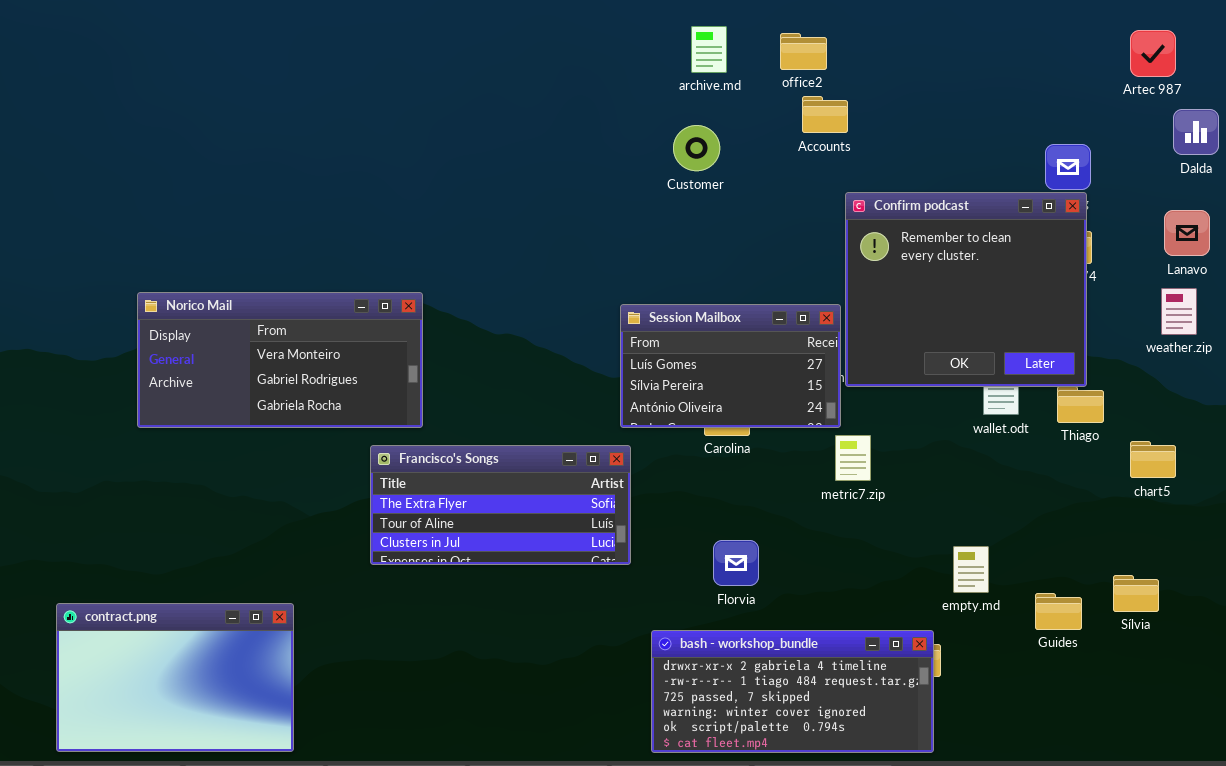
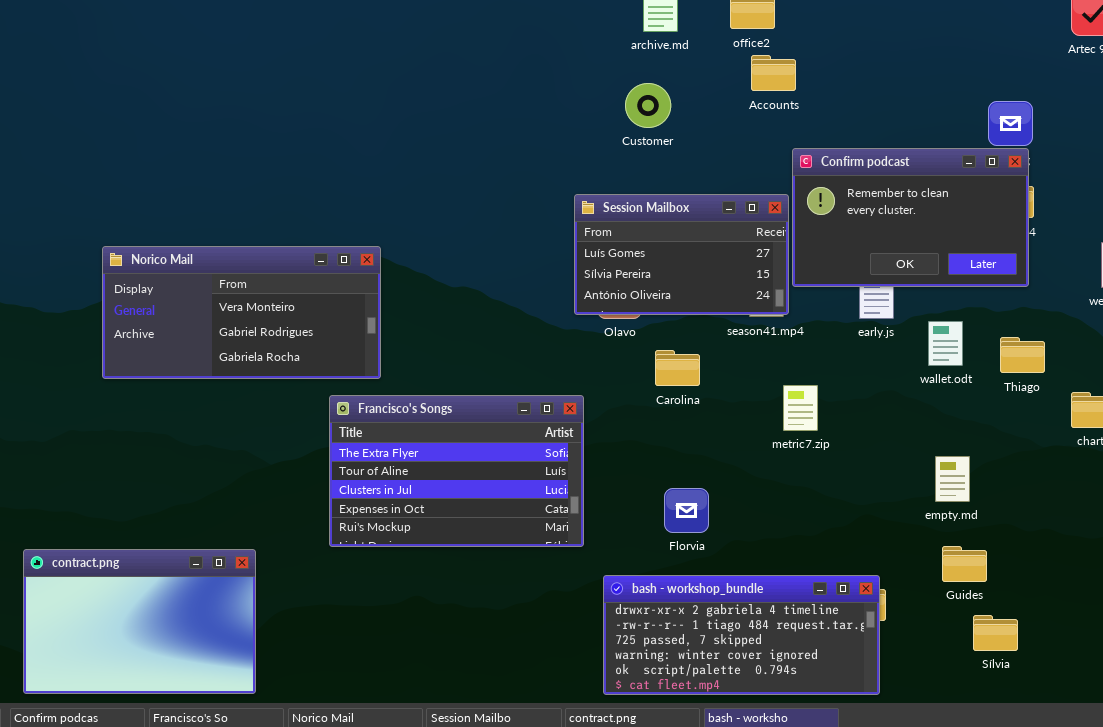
Confirm podcast: [845,192,1087,387] -> [792,148,1029,287], resized
Session Mailbox: [620,304,841,428] -> [574,194,789,315], moved
Francisco's Songs: [370,445,631,565] -> [329,395,584,547], resized
empty.md: [953,546,989,593] -> [935,456,970,502], moved
Sílvia: [1113,575,1159,612] -> [973,615,1018,651], moved
Guides: [1035,593,1082,630] -> [942,546,987,582], moved

